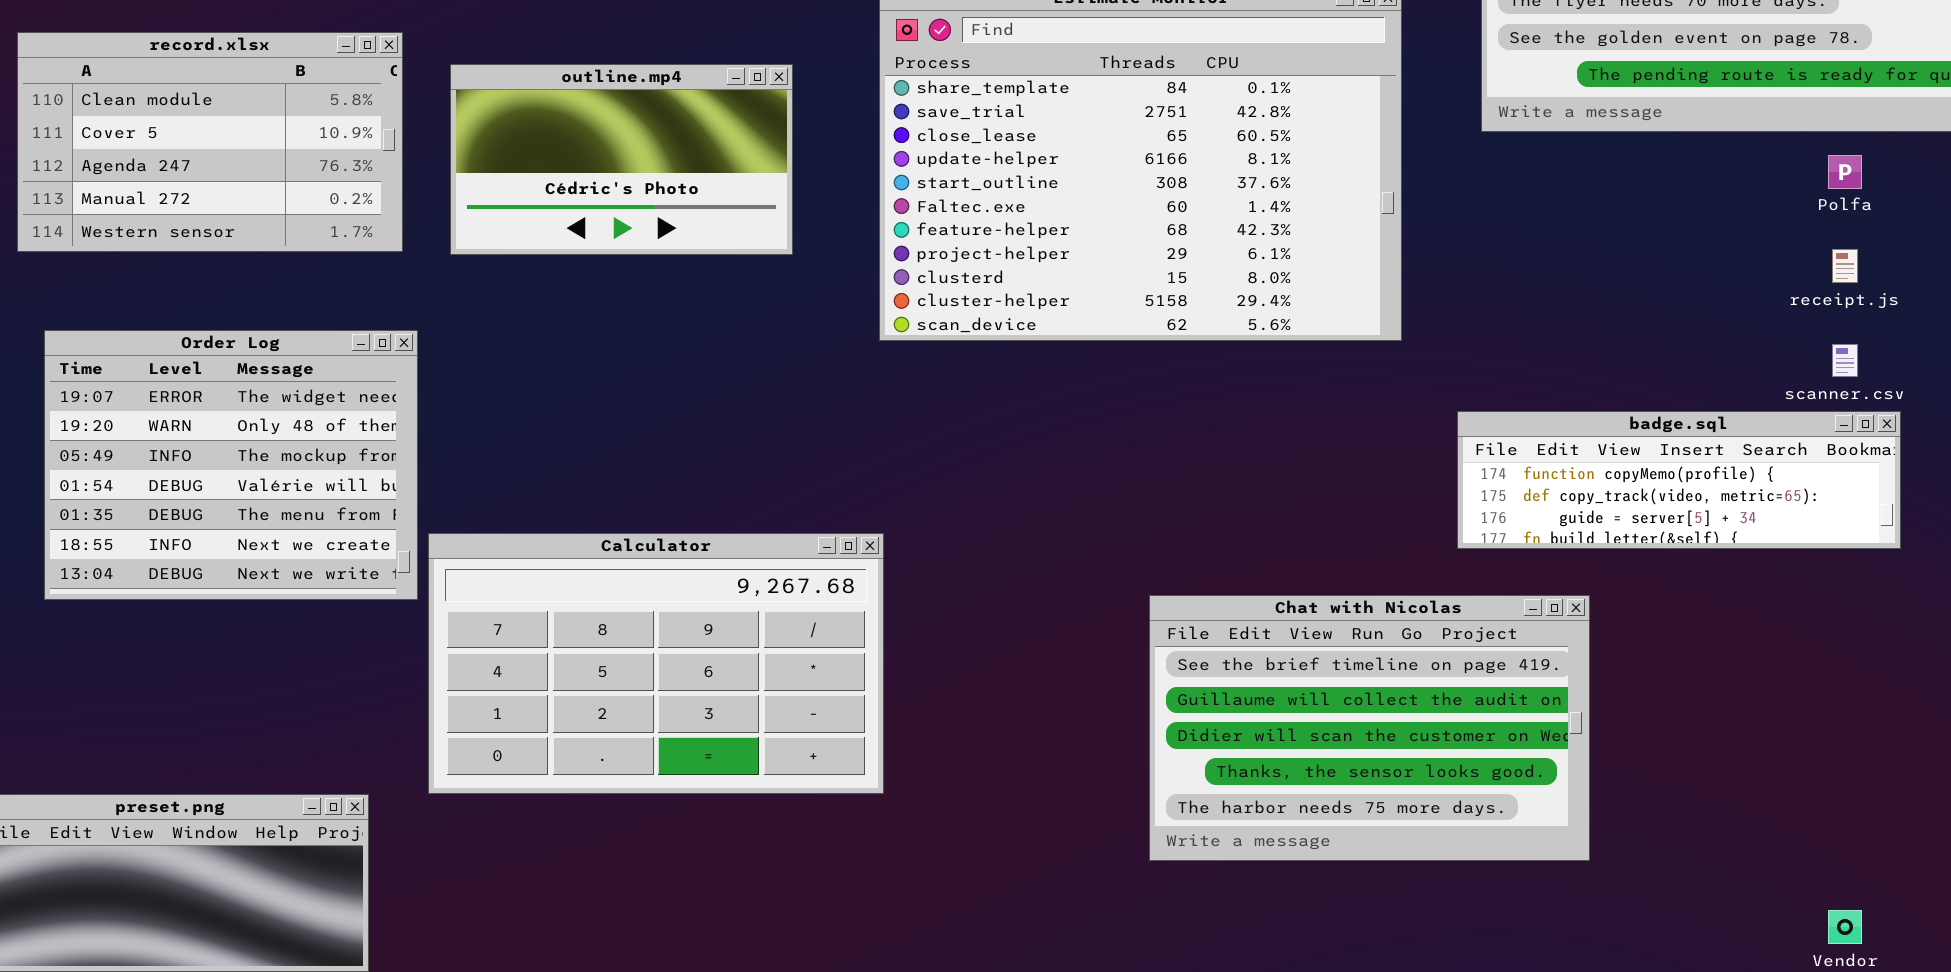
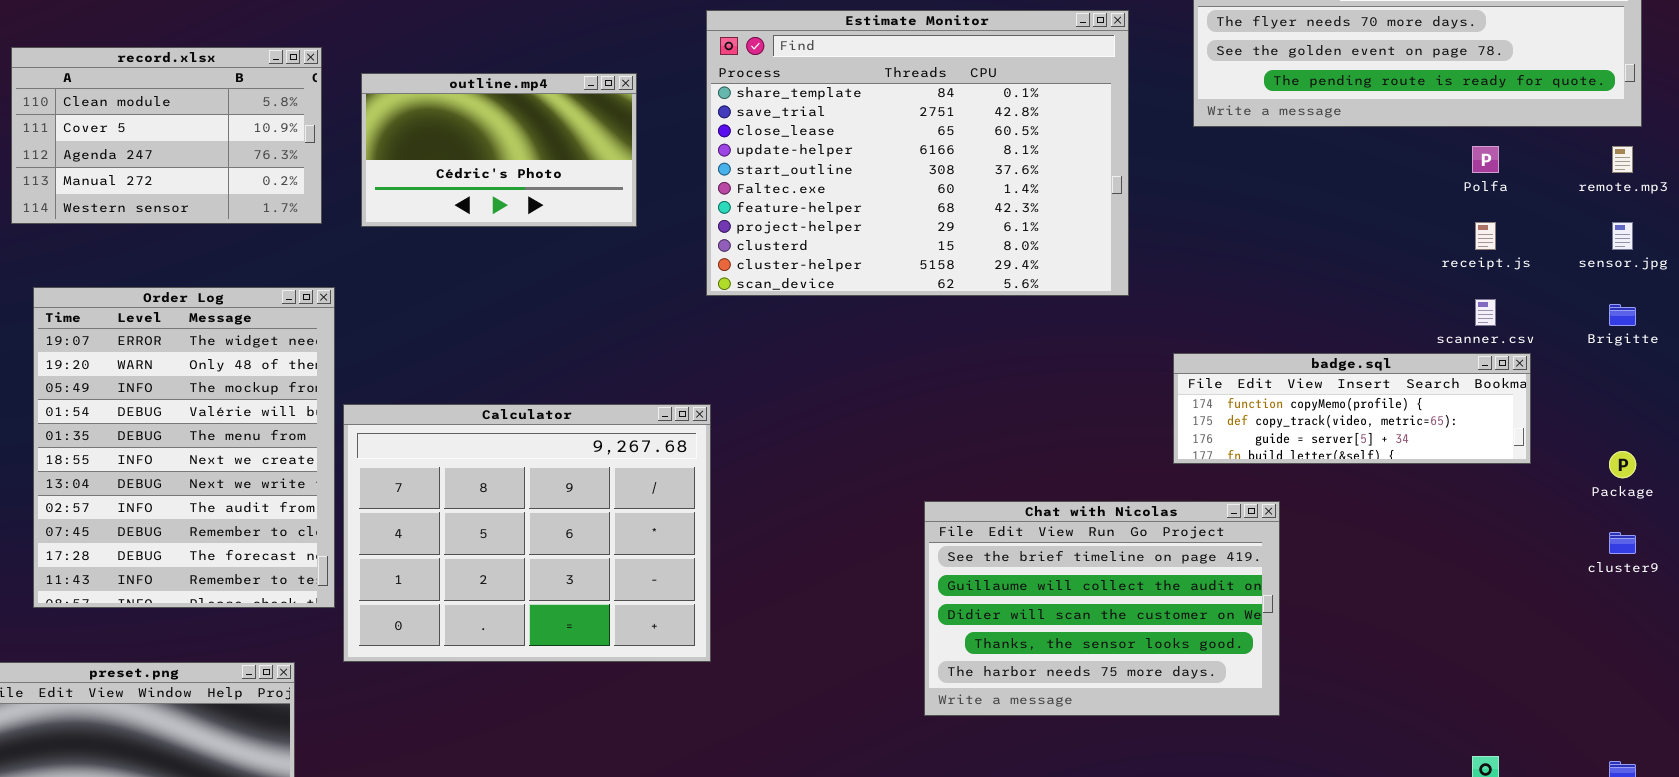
Order Log: [44,330,418,600] -> [33,287,335,608], resized
Calculator: [428,533,884,794] -> [343,404,711,662], resized

